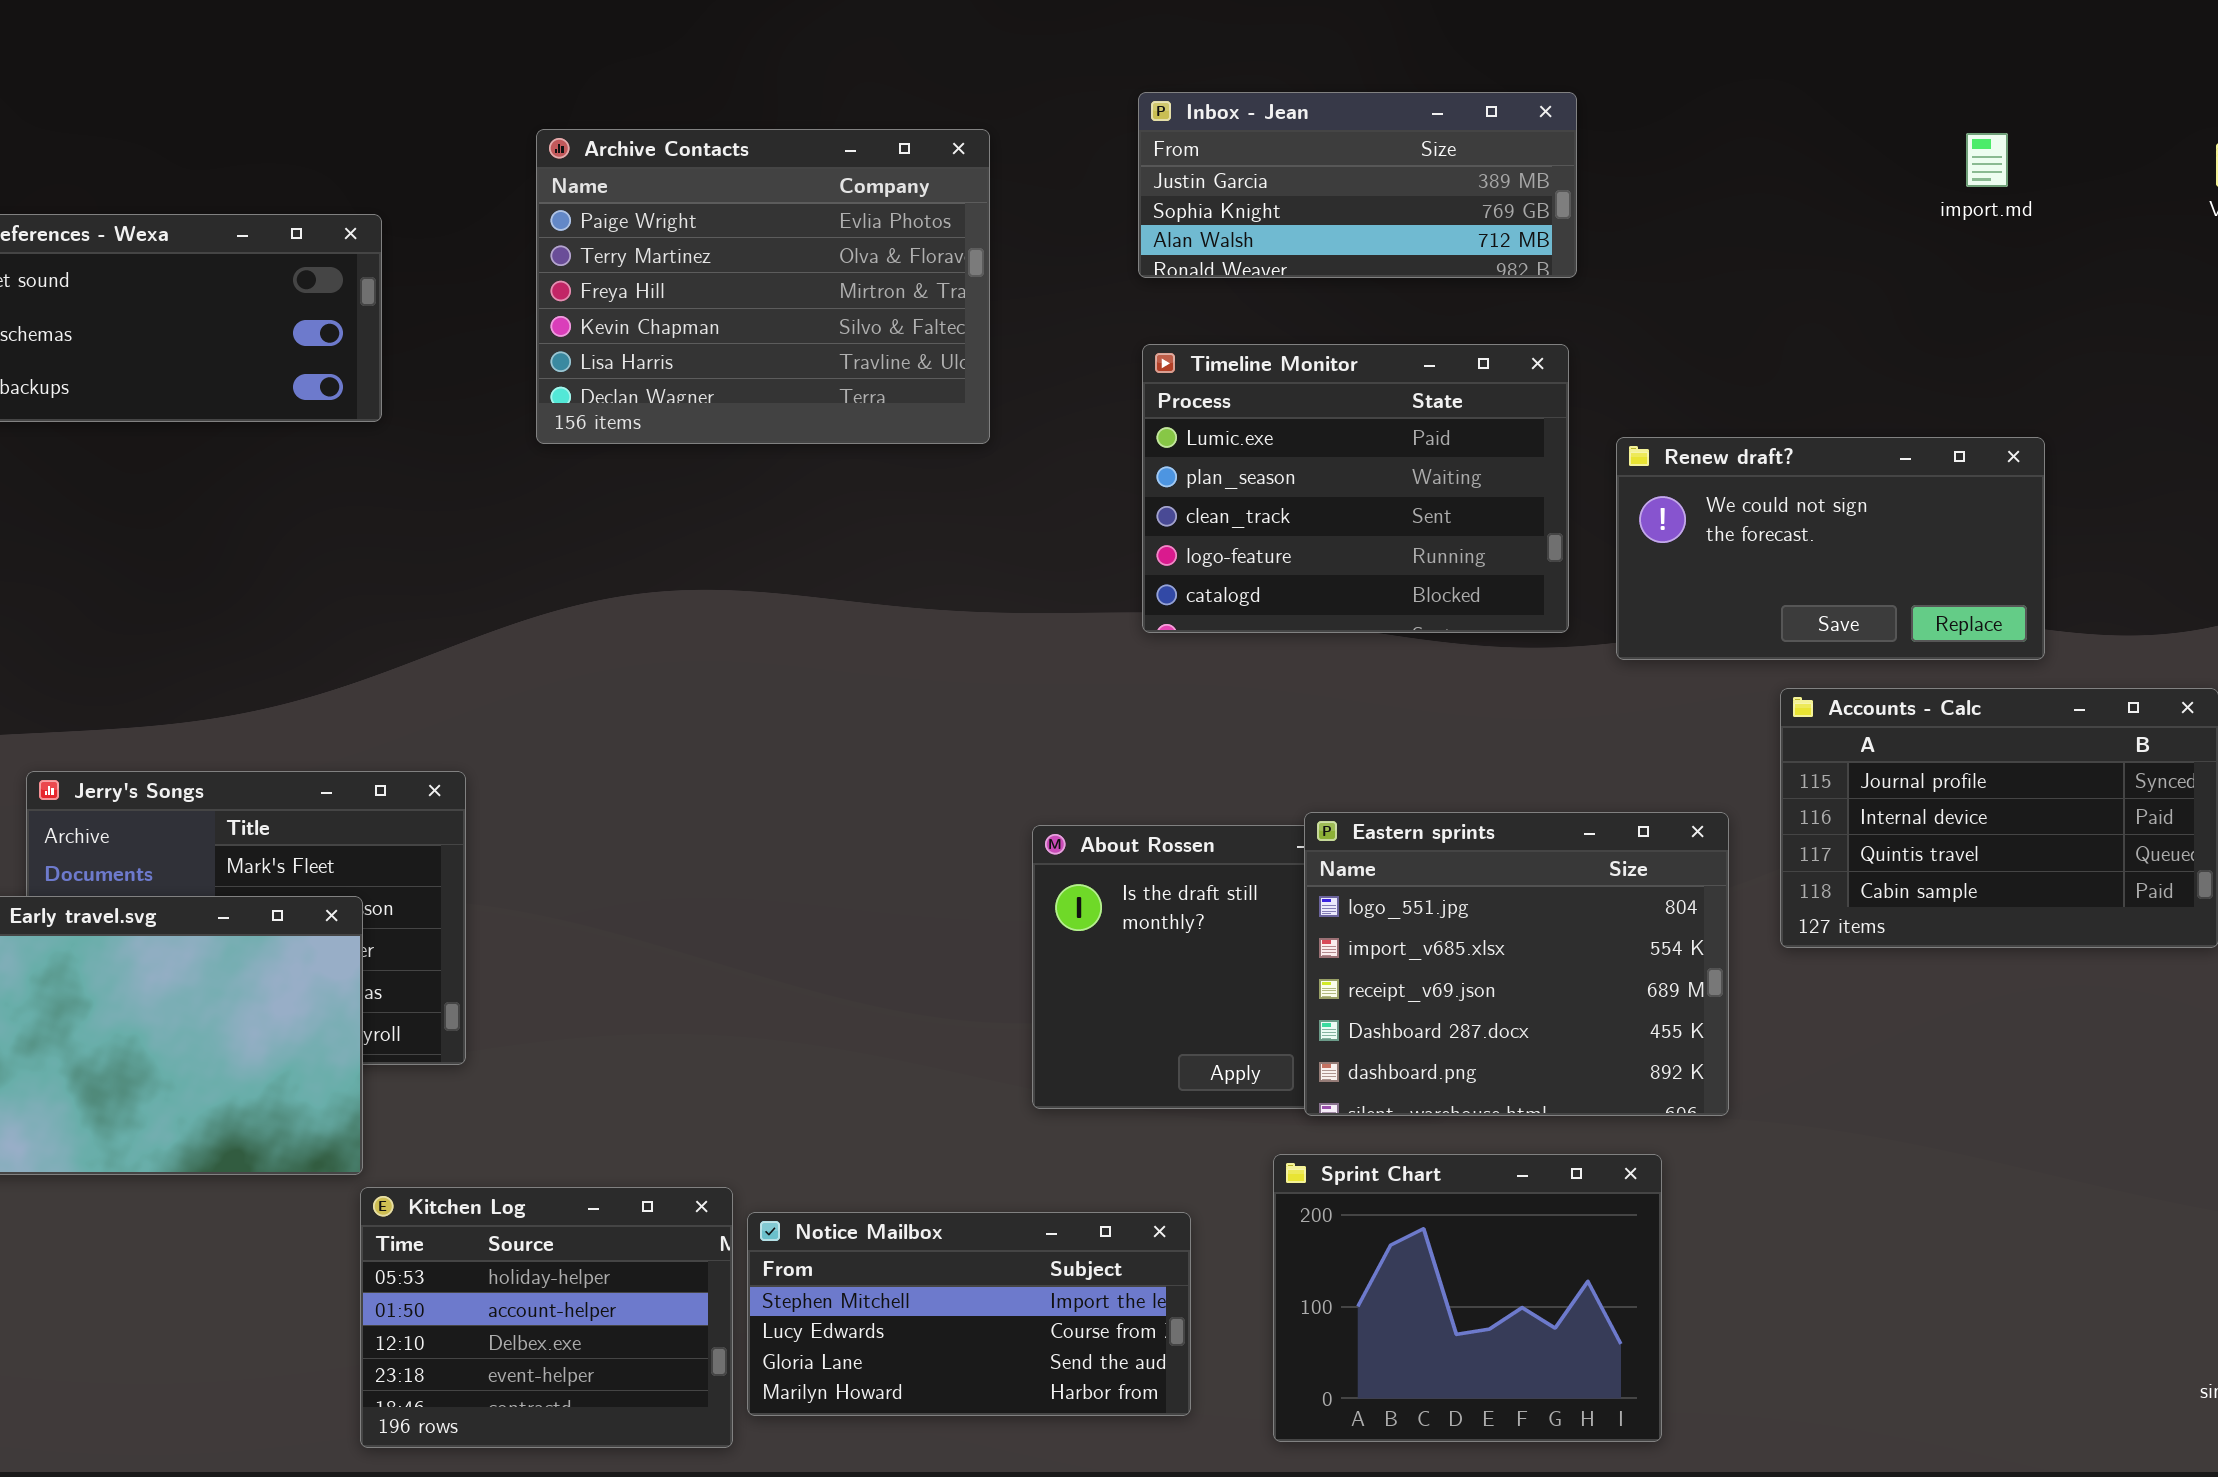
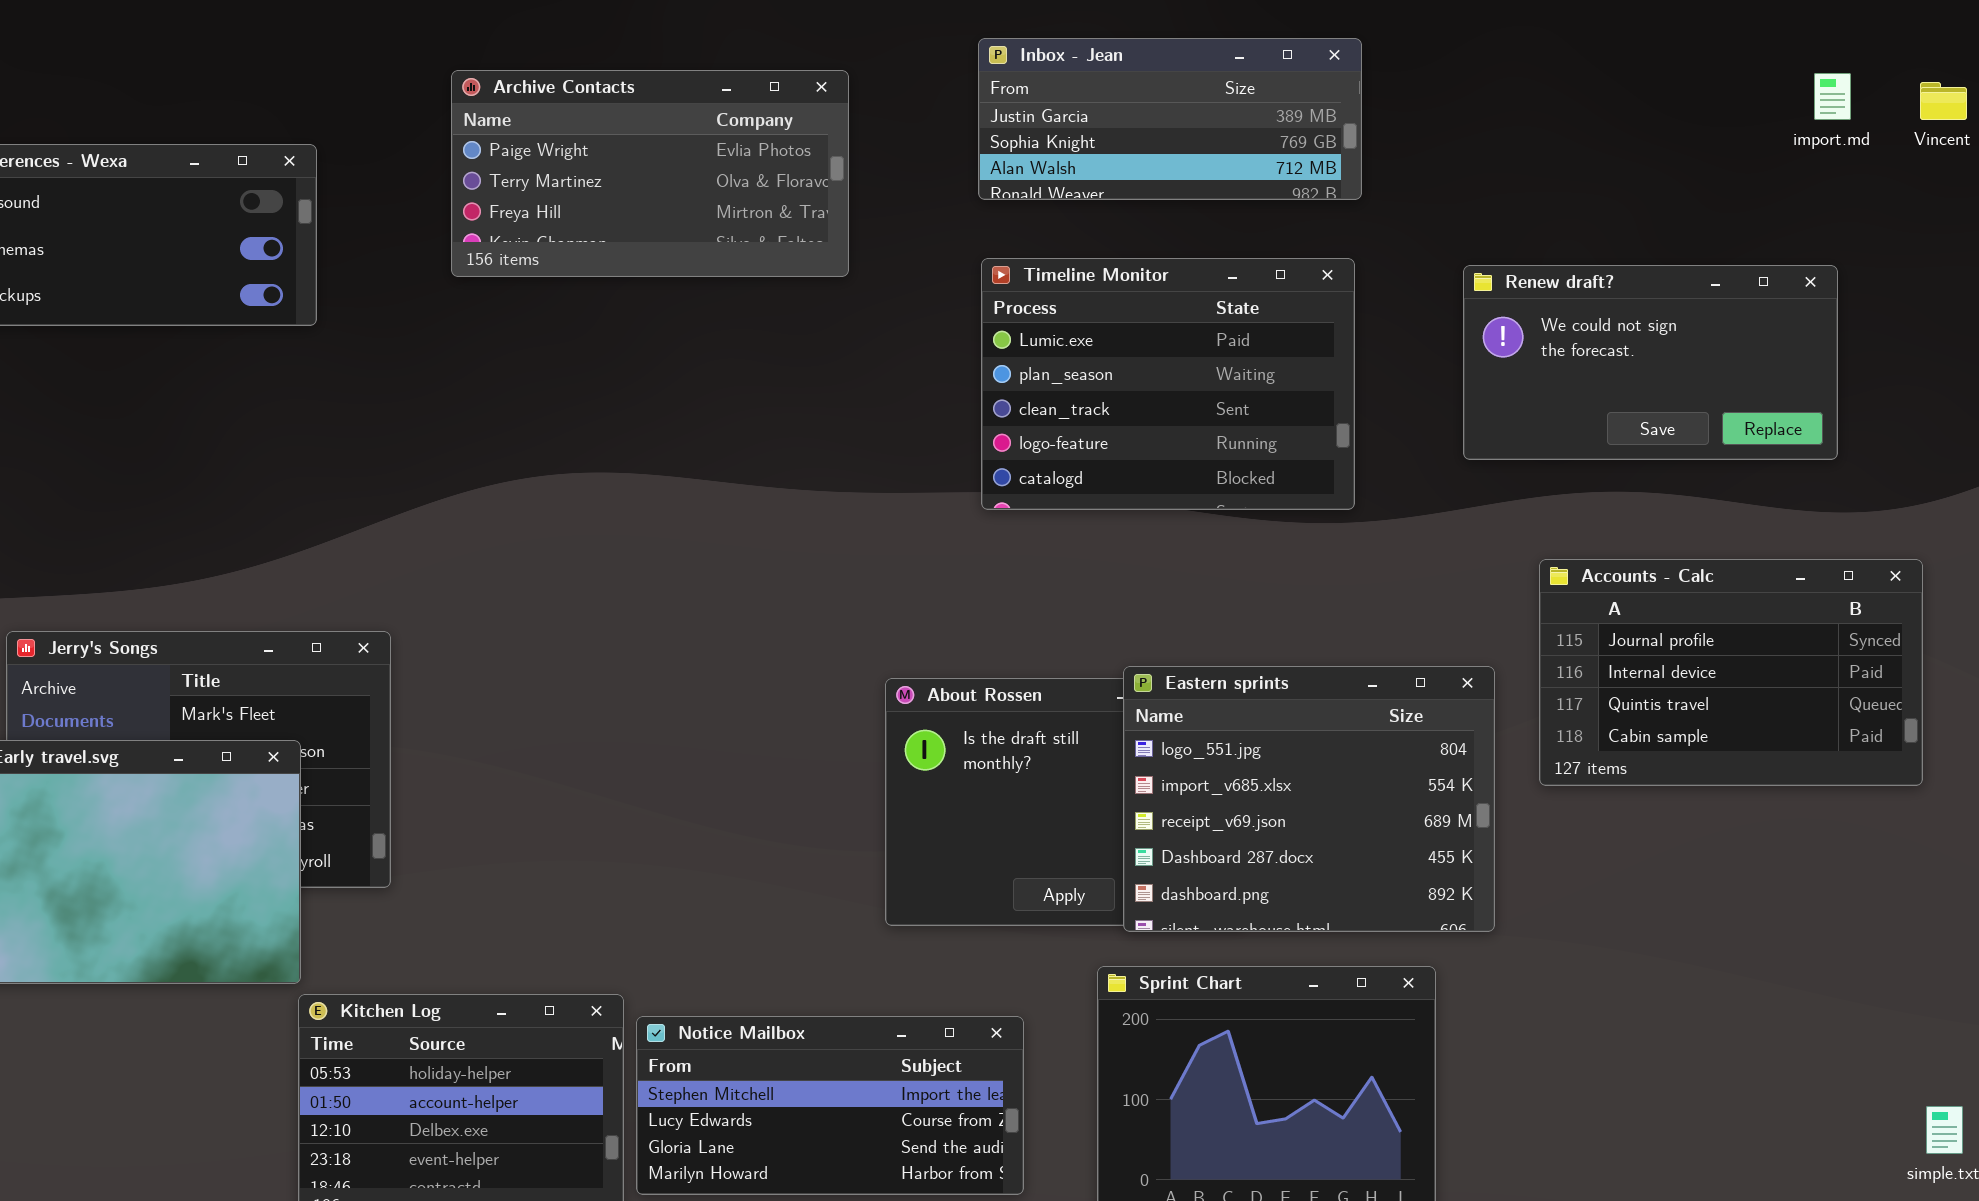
Archive Contacts: [536,129,990,444] -> [451,70,849,277], resized
import.md: [1966,133,2008,187] -> [1814,73,1851,120], moved
Renew draft?: [1616,437,2045,660] -> [1463,265,1838,460], moved

